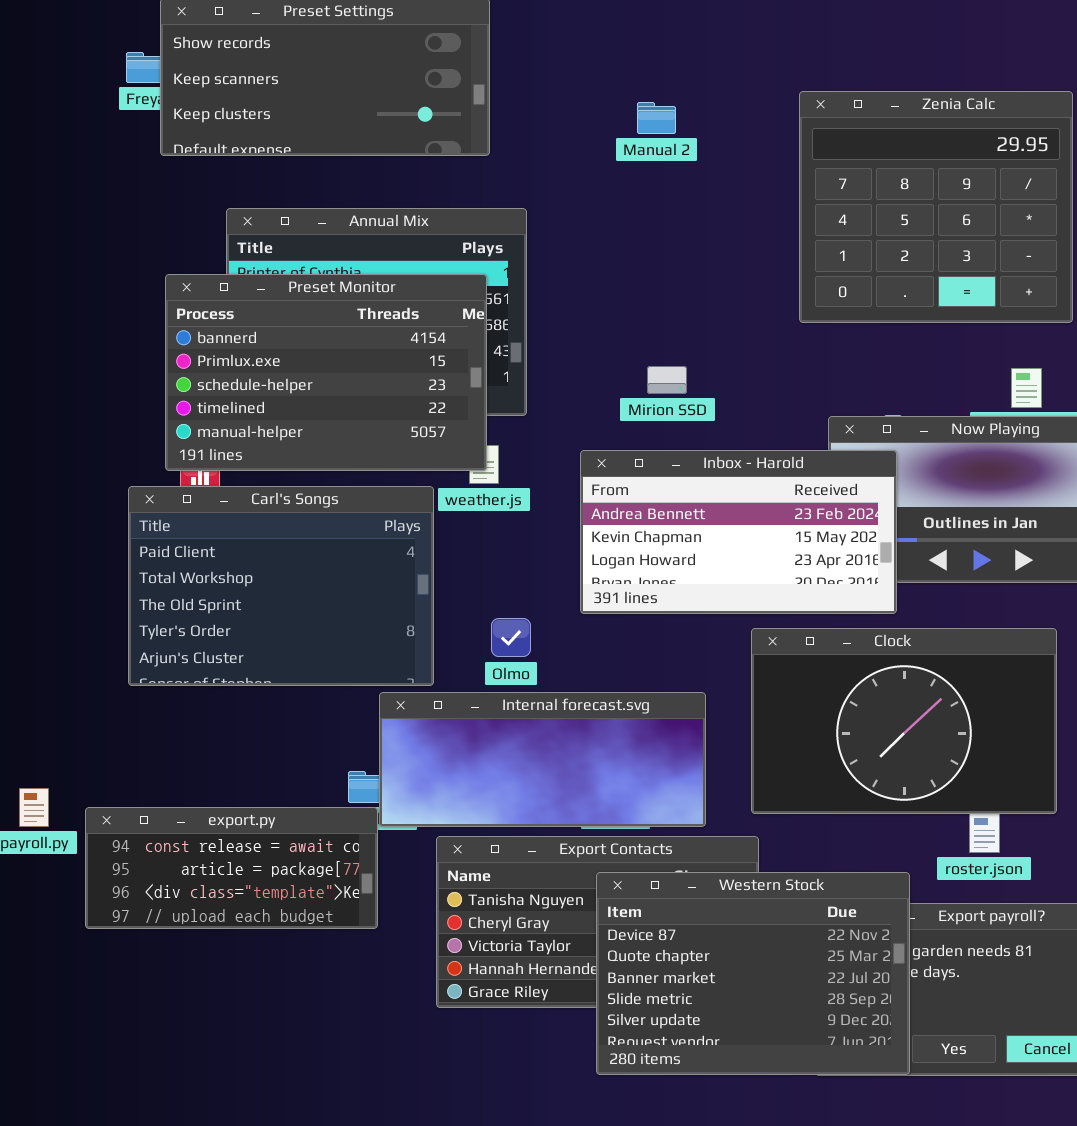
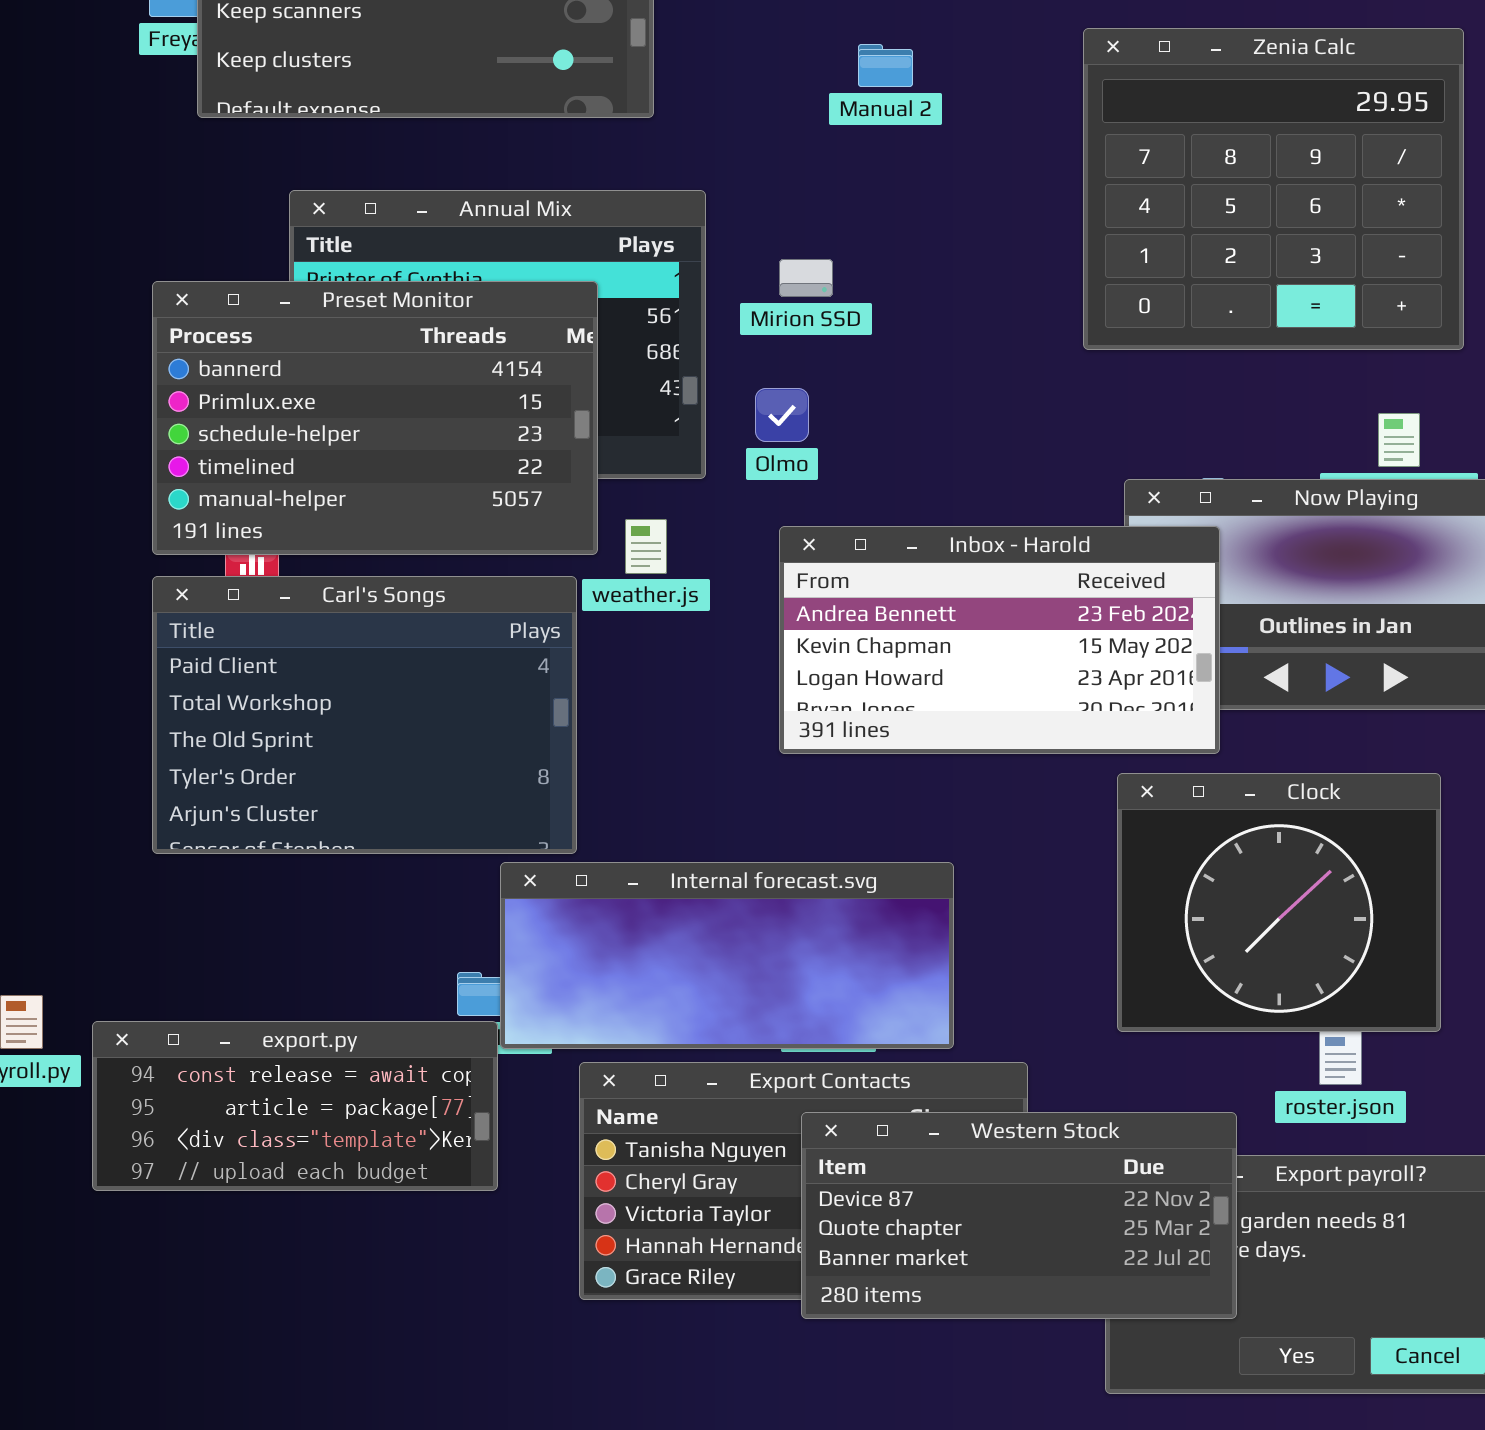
Preset Monitor: [165,274,487,471] -> [152,281,598,555], moved
Mirion SSD: [647,366,687,394] -> [779,259,833,297], moved
Olmo: [491,618,531,657] -> [755,388,809,442], moved
Clock: [751,628,1057,814] -> [1117,773,1441,1032], resized
Western Stock: [596,872,910,1075] -> [801,1112,1237,1319], resized

